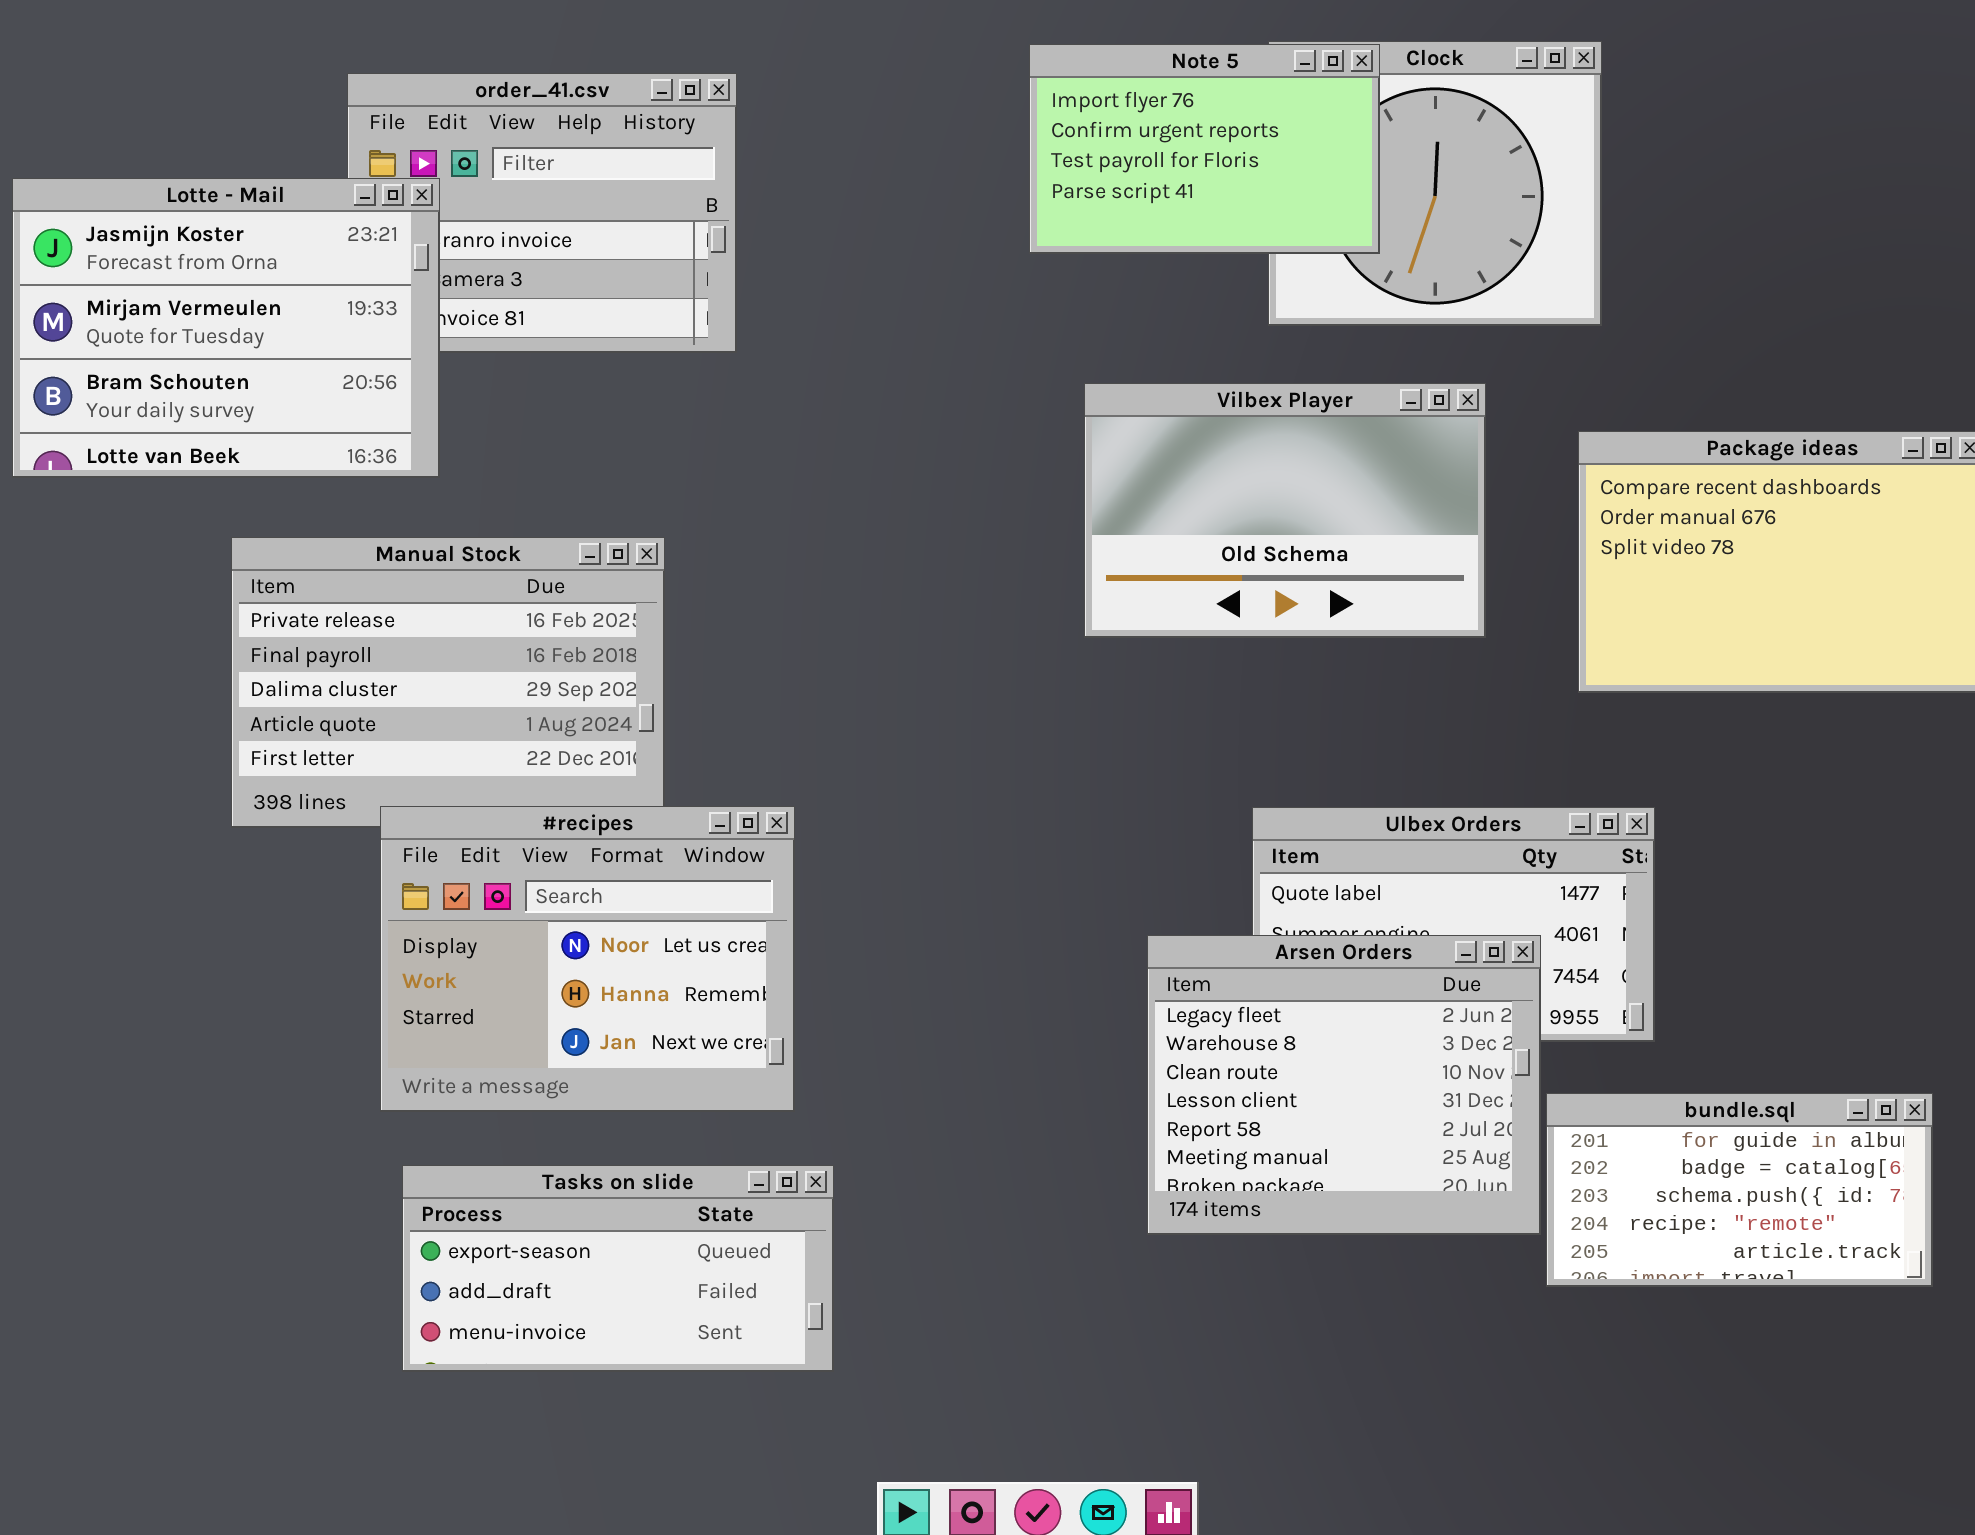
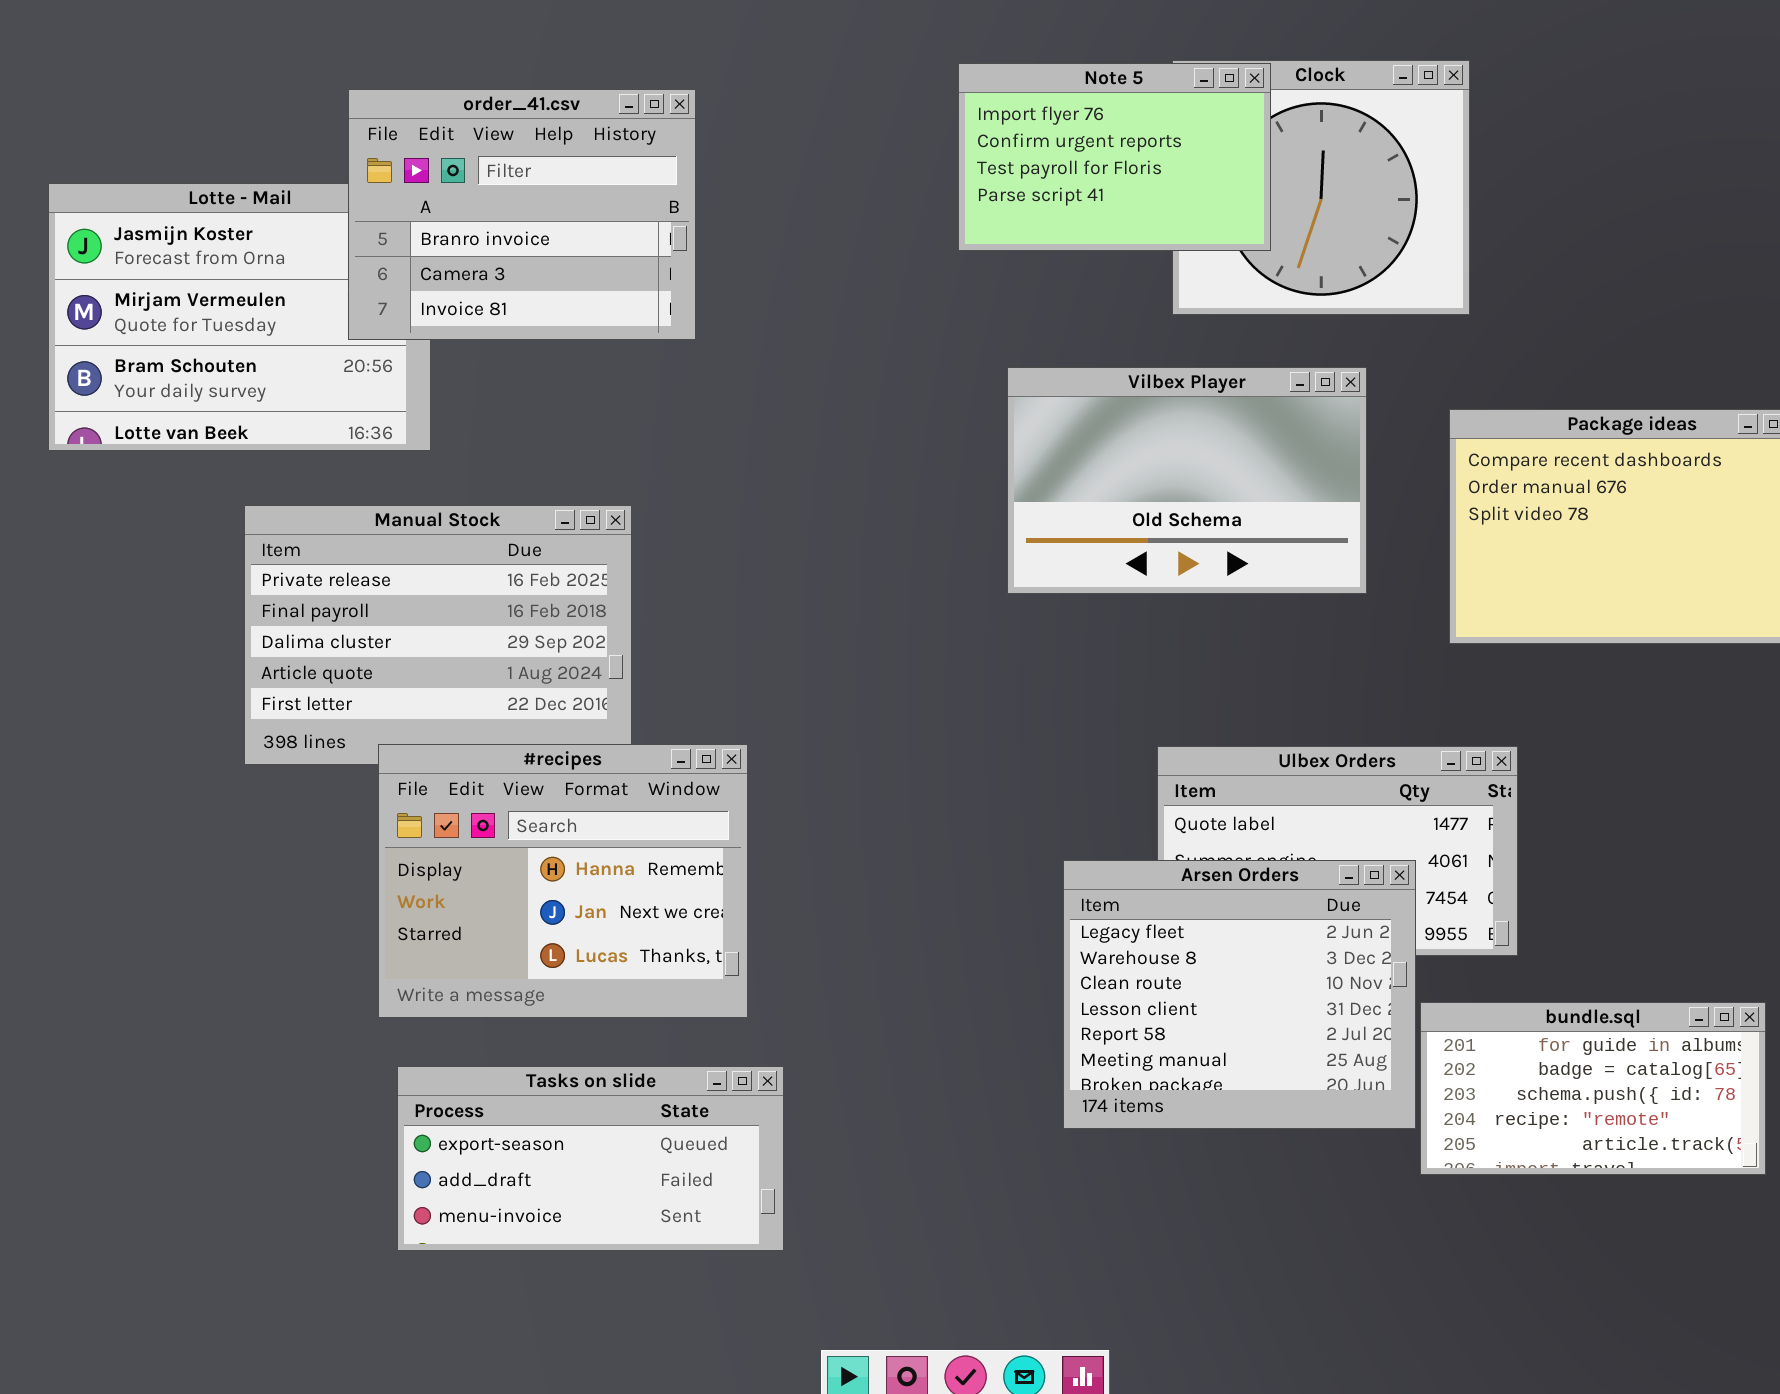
order_41.csv: [347,73,737,353] -> [348,89,696,340], raised
#recipes: [380,806,795,1112] -> [378,744,748,1018], scrolled down 1 row

